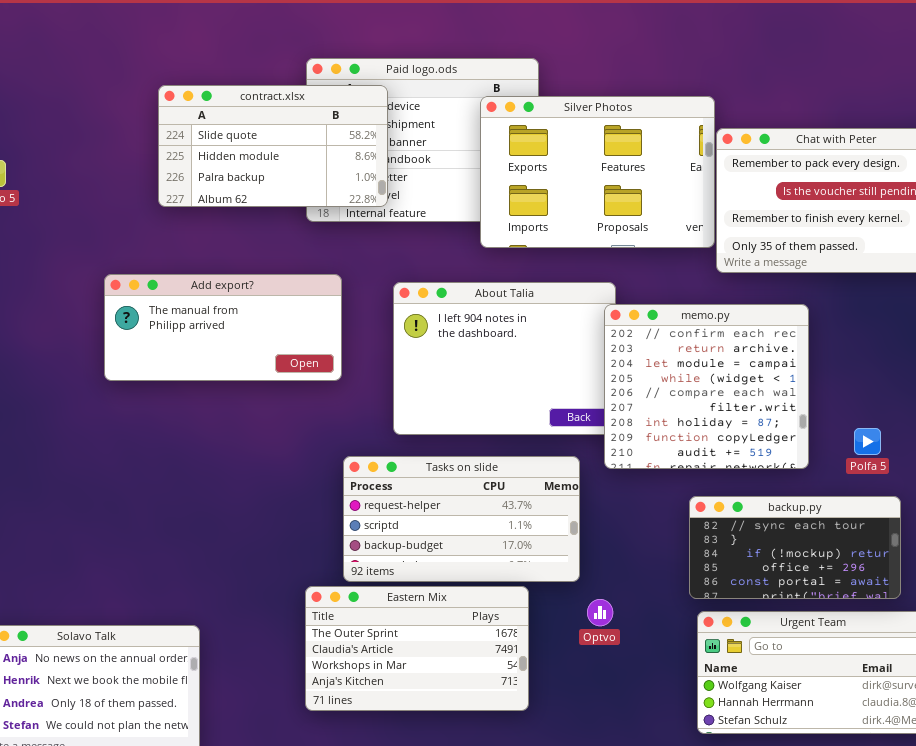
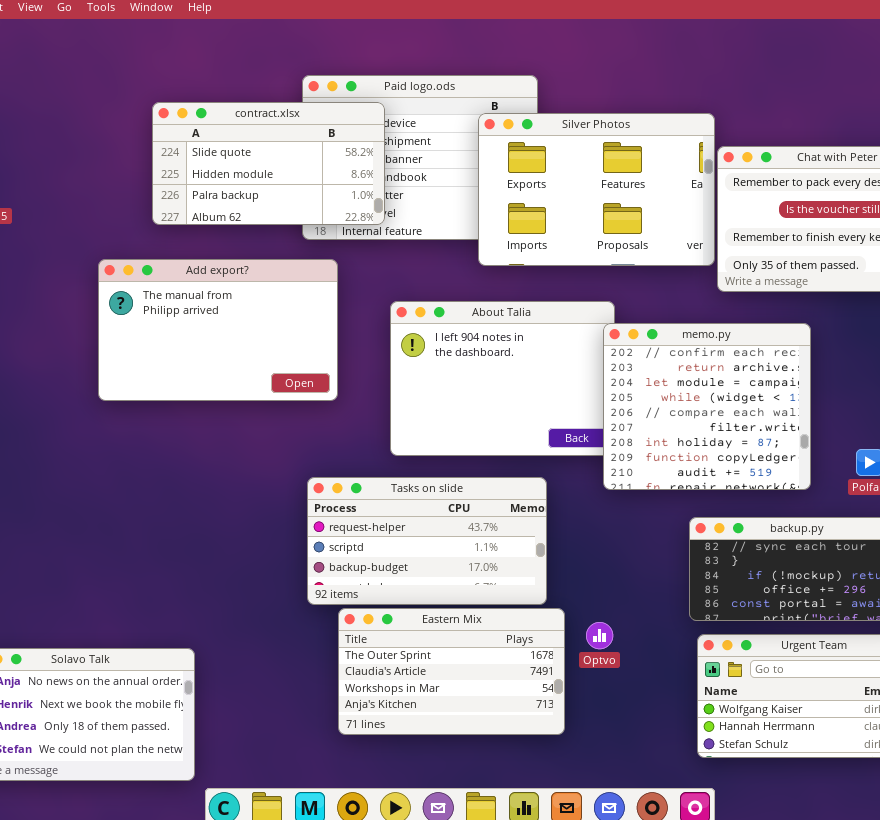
Add export?: [104,274,342,381] -> [98,259,338,401], resized
Tasks on slide: [343,456,580,582] -> [307,477,547,605], moved
Eastern Mix: [305,586,529,711] -> [338,608,565,735], moved

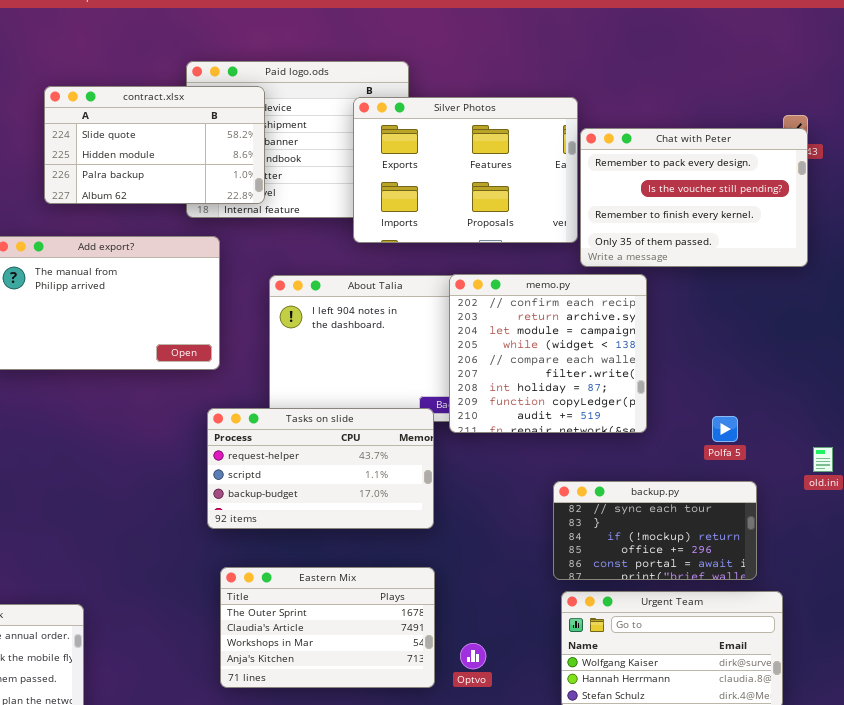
memo.py: [603,323,811,490] -> [449,274,647,433], moved
Tasks on slide: [307,477,547,605] -> [207,408,434,529], moved
Optvo: [586,622,613,649] -> [460,643,486,669], moved

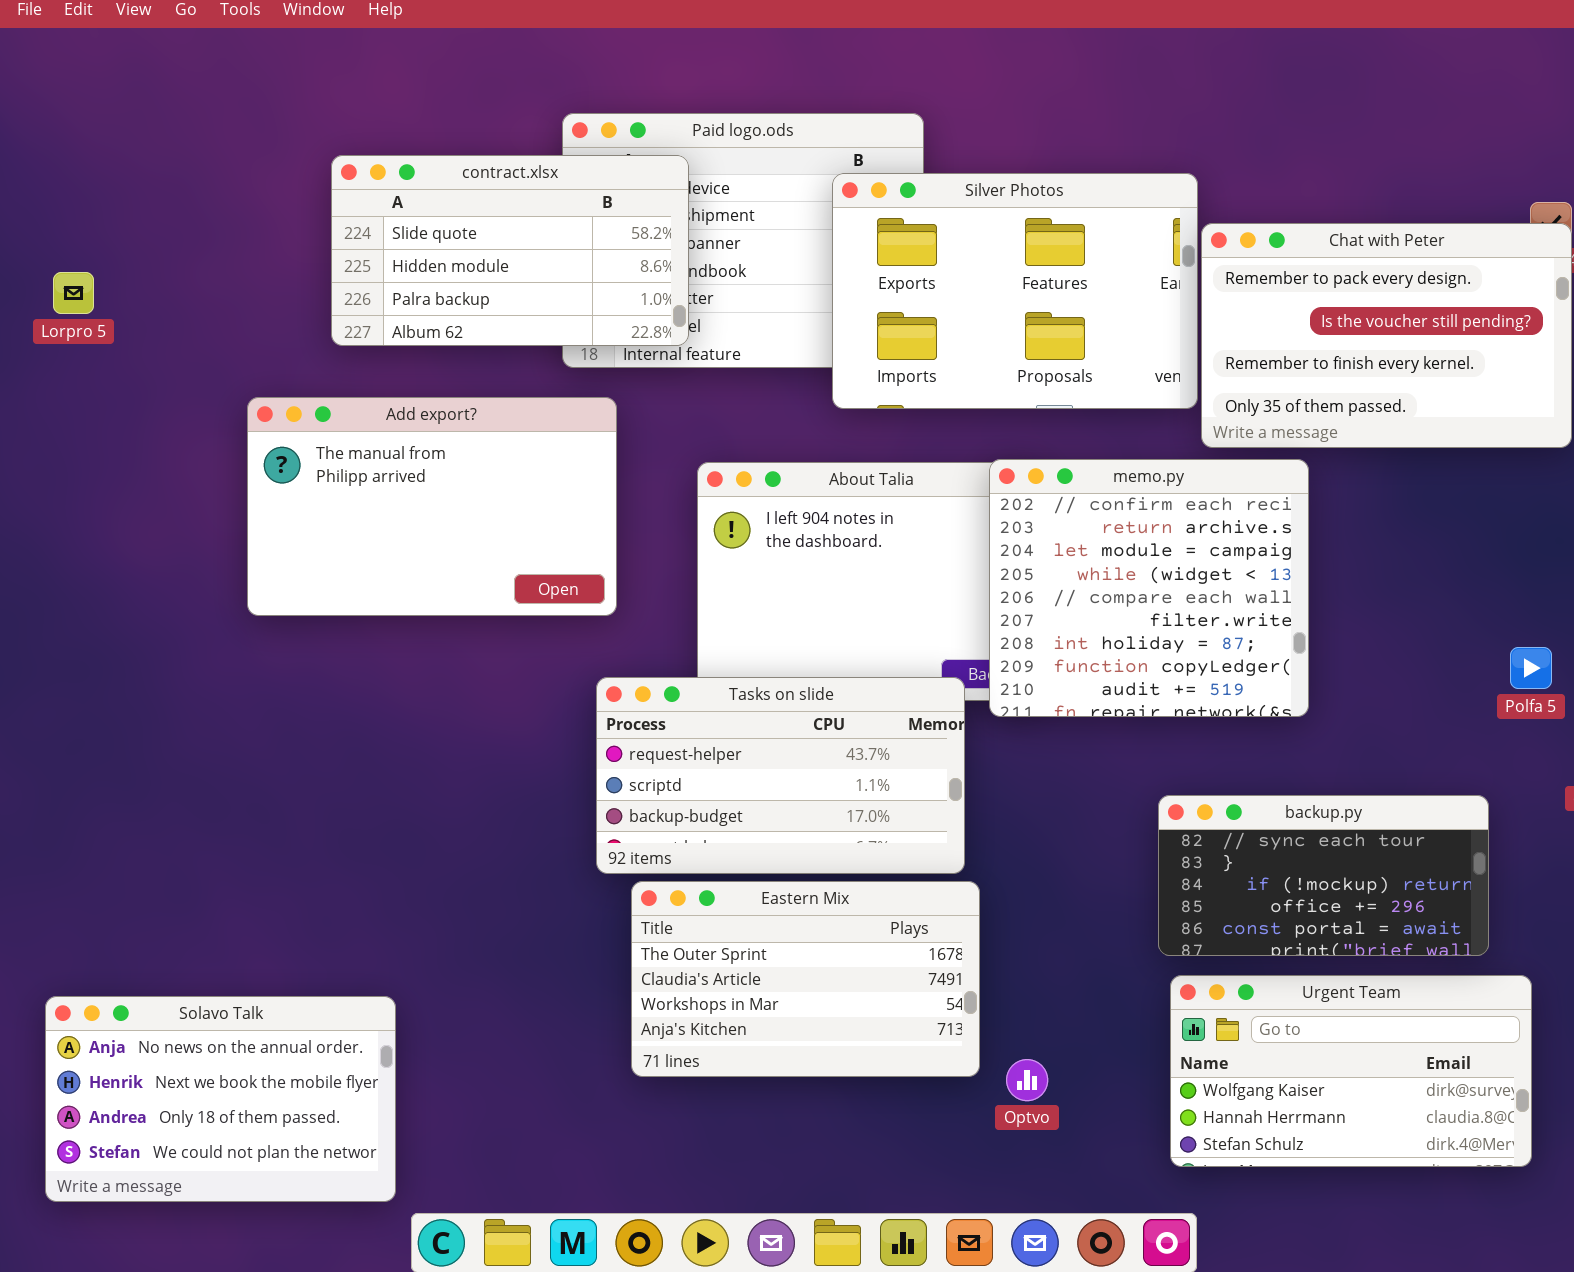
Polfa 5: [712,416,738,442] -> [1510,647,1552,689], moved
Eastern Mix: [220,567,435,688] -> [631,881,980,1077], moved

